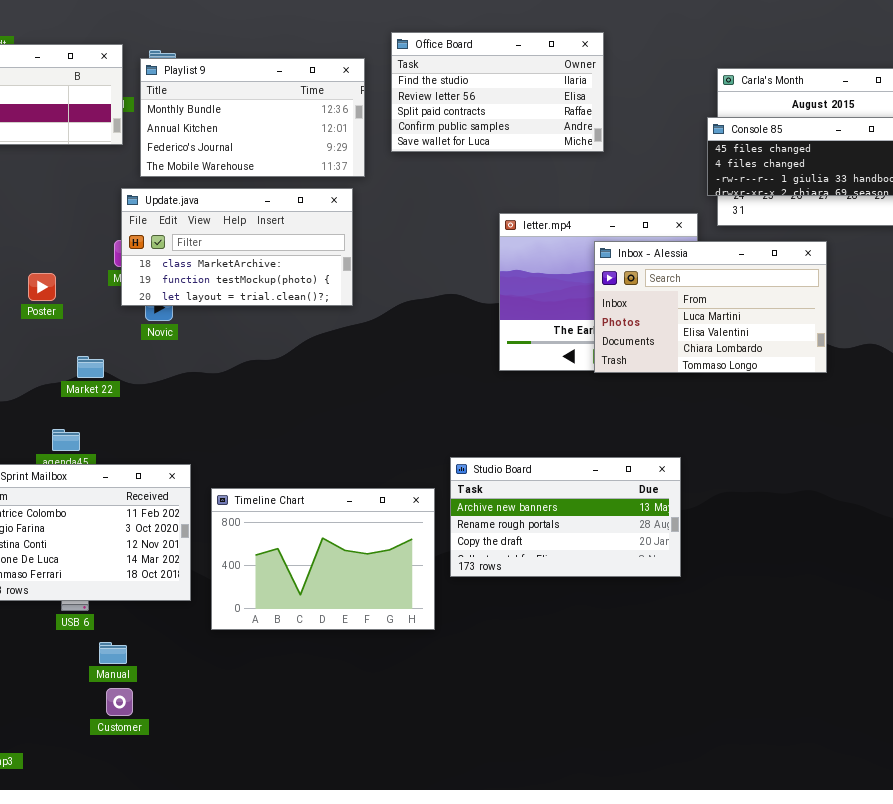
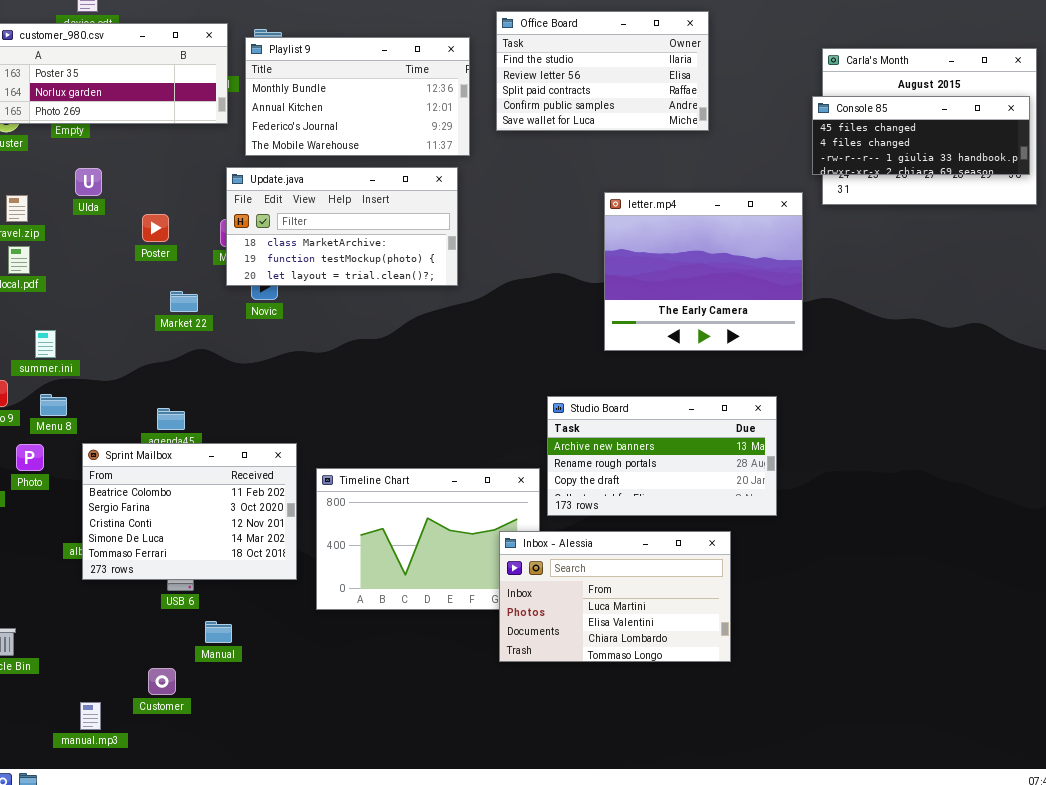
Inbox - Alessia: [594,241,827,373] -> [499,531,731,662], moved
Poster: [28,273,56,301] -> [142,214,169,242], moved
Market 22: [77,356,104,378] -> [170,291,198,312], moved
Studio Board: [450,457,681,577] -> [547,396,777,516], moved
Customer: [106,688,133,716] -> [148,668,176,695], moved

